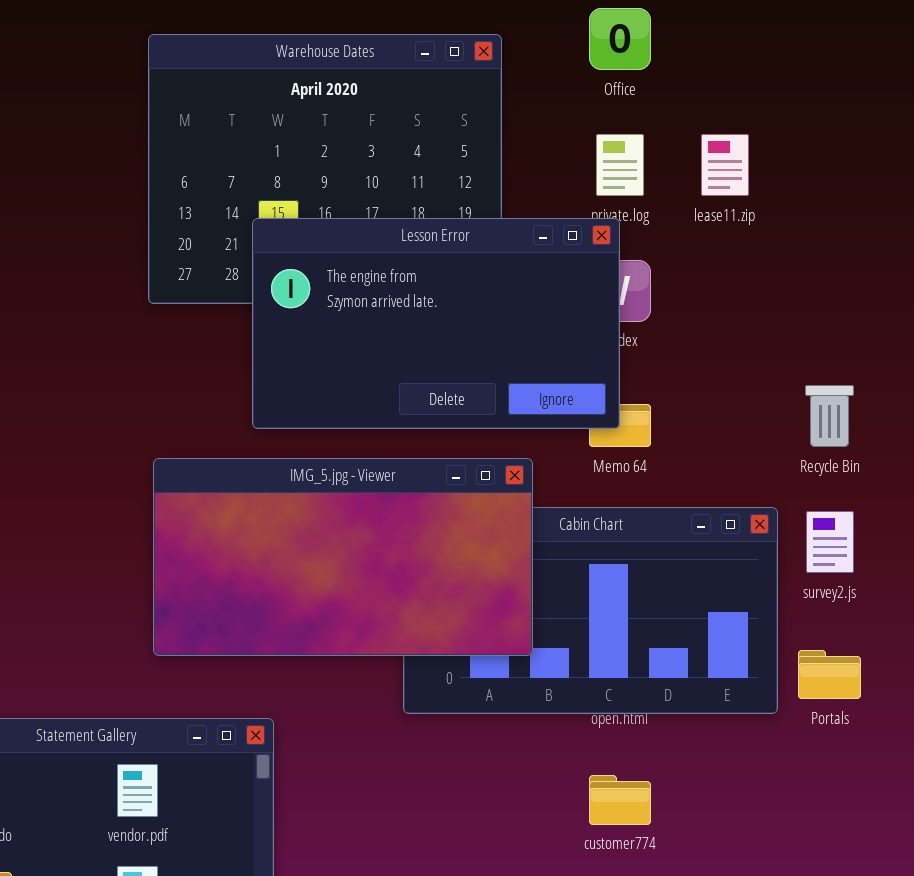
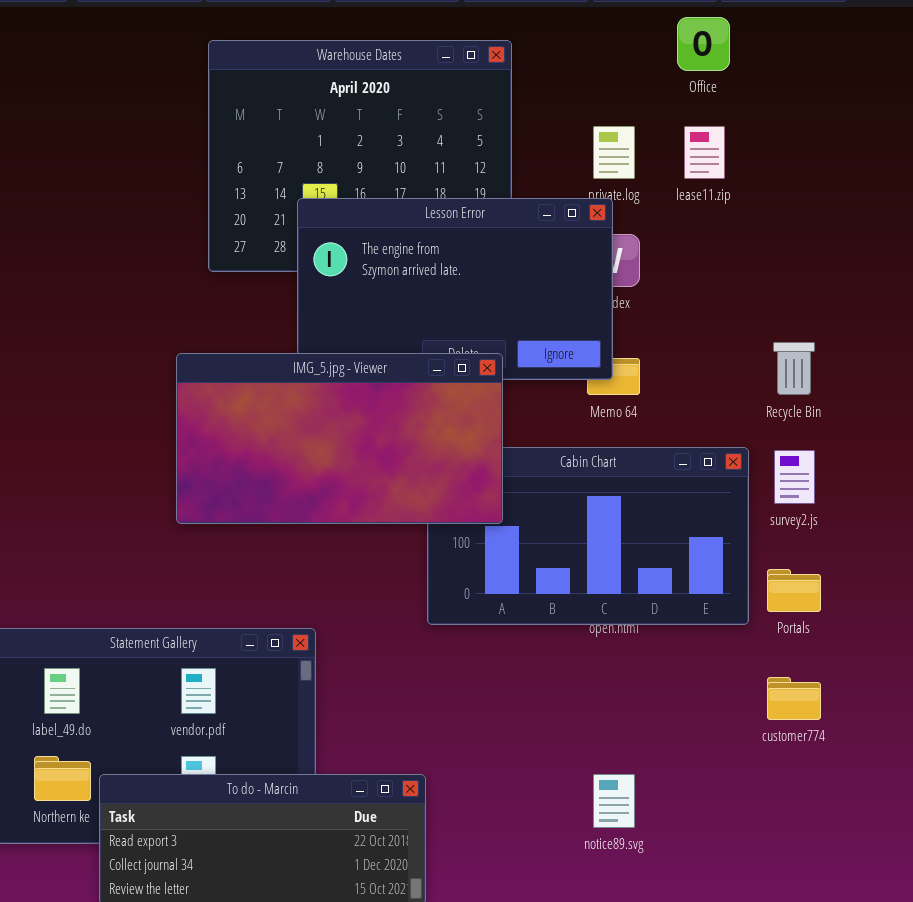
Office: [589,8,651,70] -> [677,17,730,71], moved
IMG_5.jpg - Viewer: [153,458,533,656] -> [176,353,503,524], moved
customer774: [589,775,651,825] -> [767,677,821,720], moved

